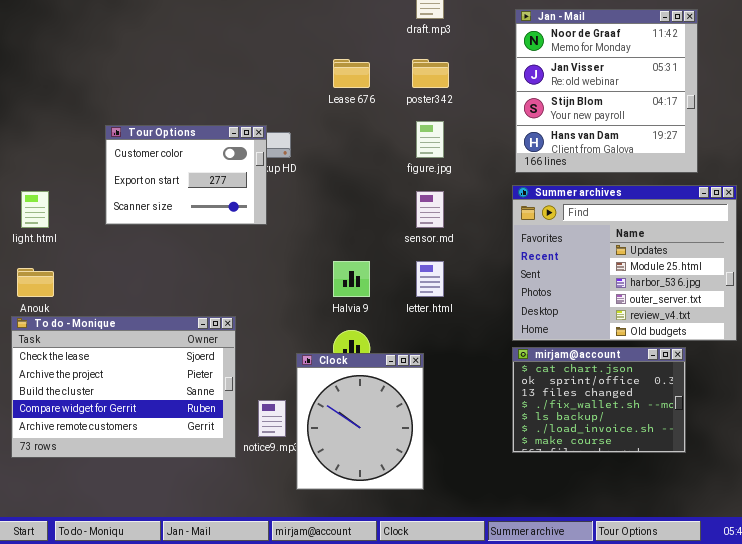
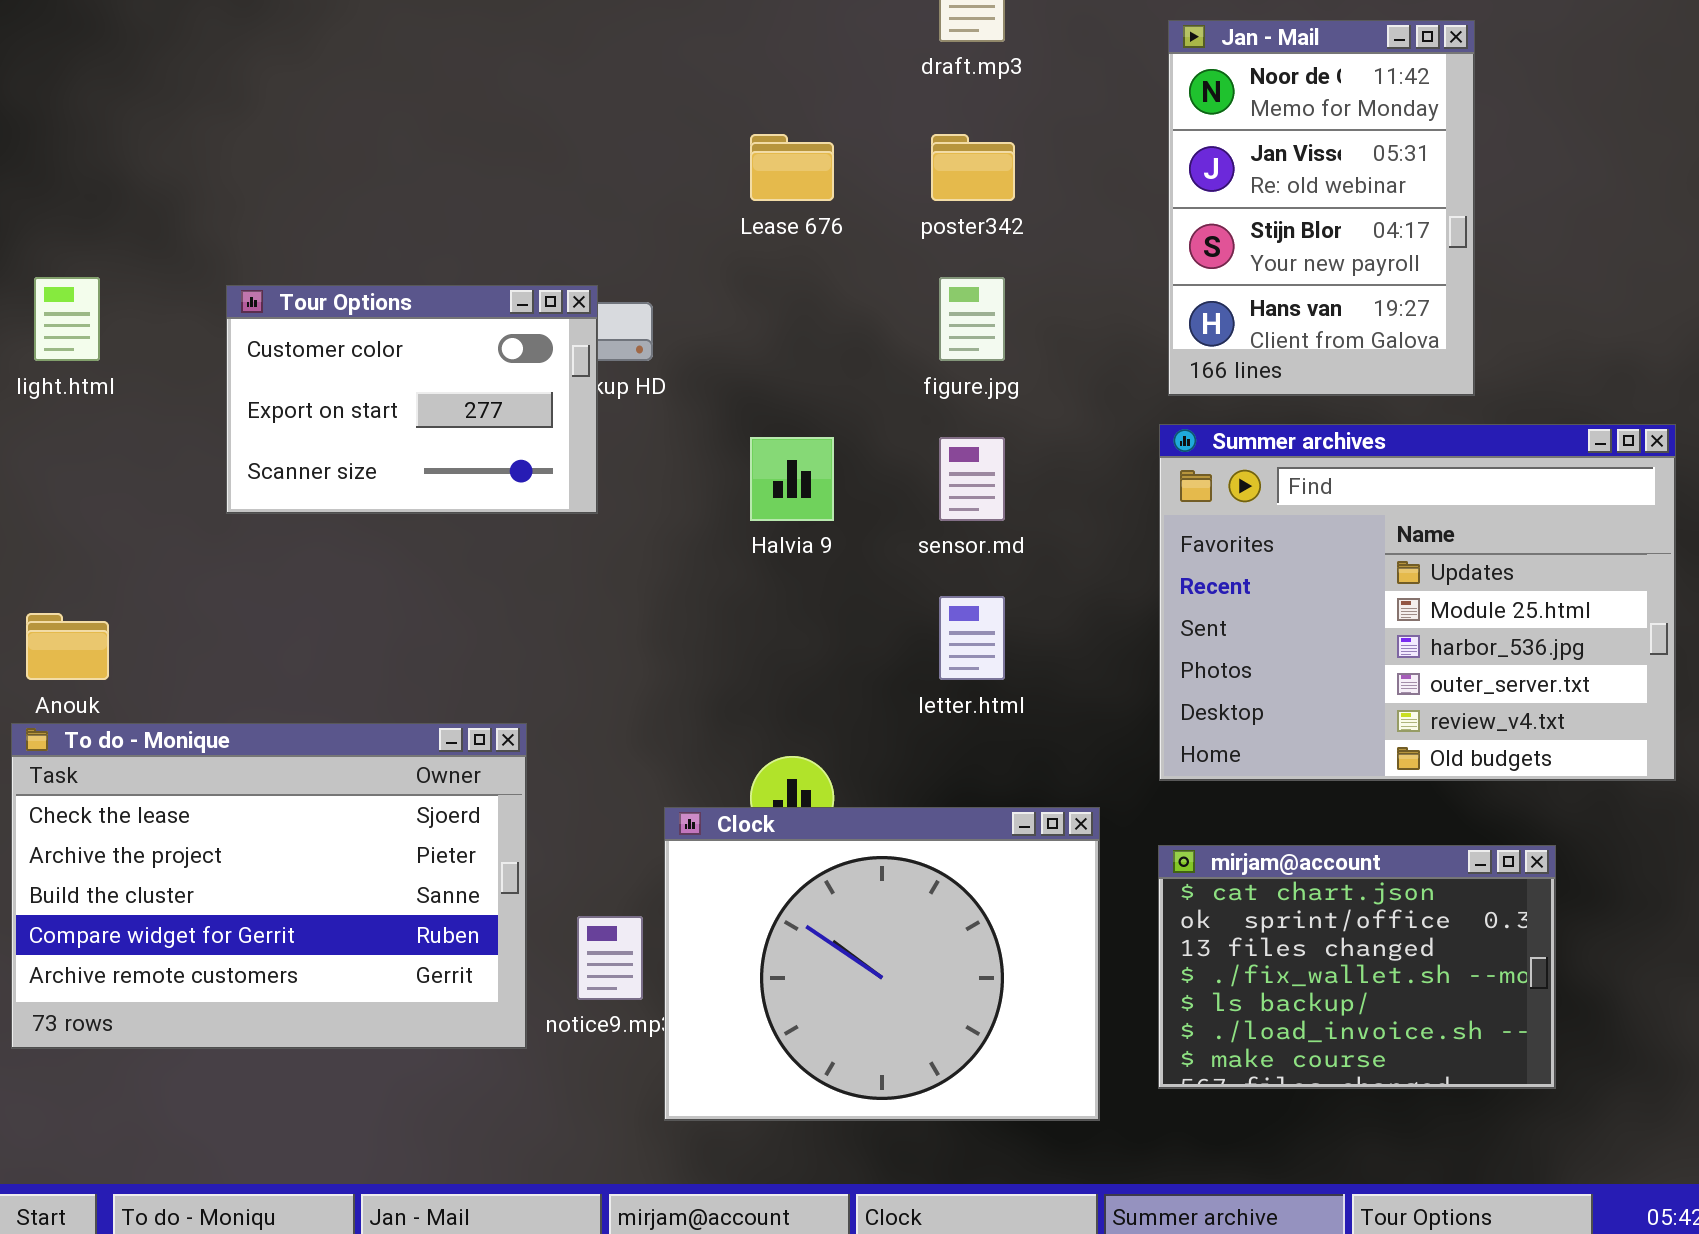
Jan - Mail: [515,9,698,173] -> [1168,20,1475,396], resized
light.html: [21,191,49,228] -> [34,277,100,361], moved
Halvia 9: [333,261,370,297] -> [750,437,834,521], moved
mirjam@account: [512,347,686,453] -> [1158,845,1556,1089], moved
Clock: [296,353,424,490] -> [664,807,1100,1121], resized

